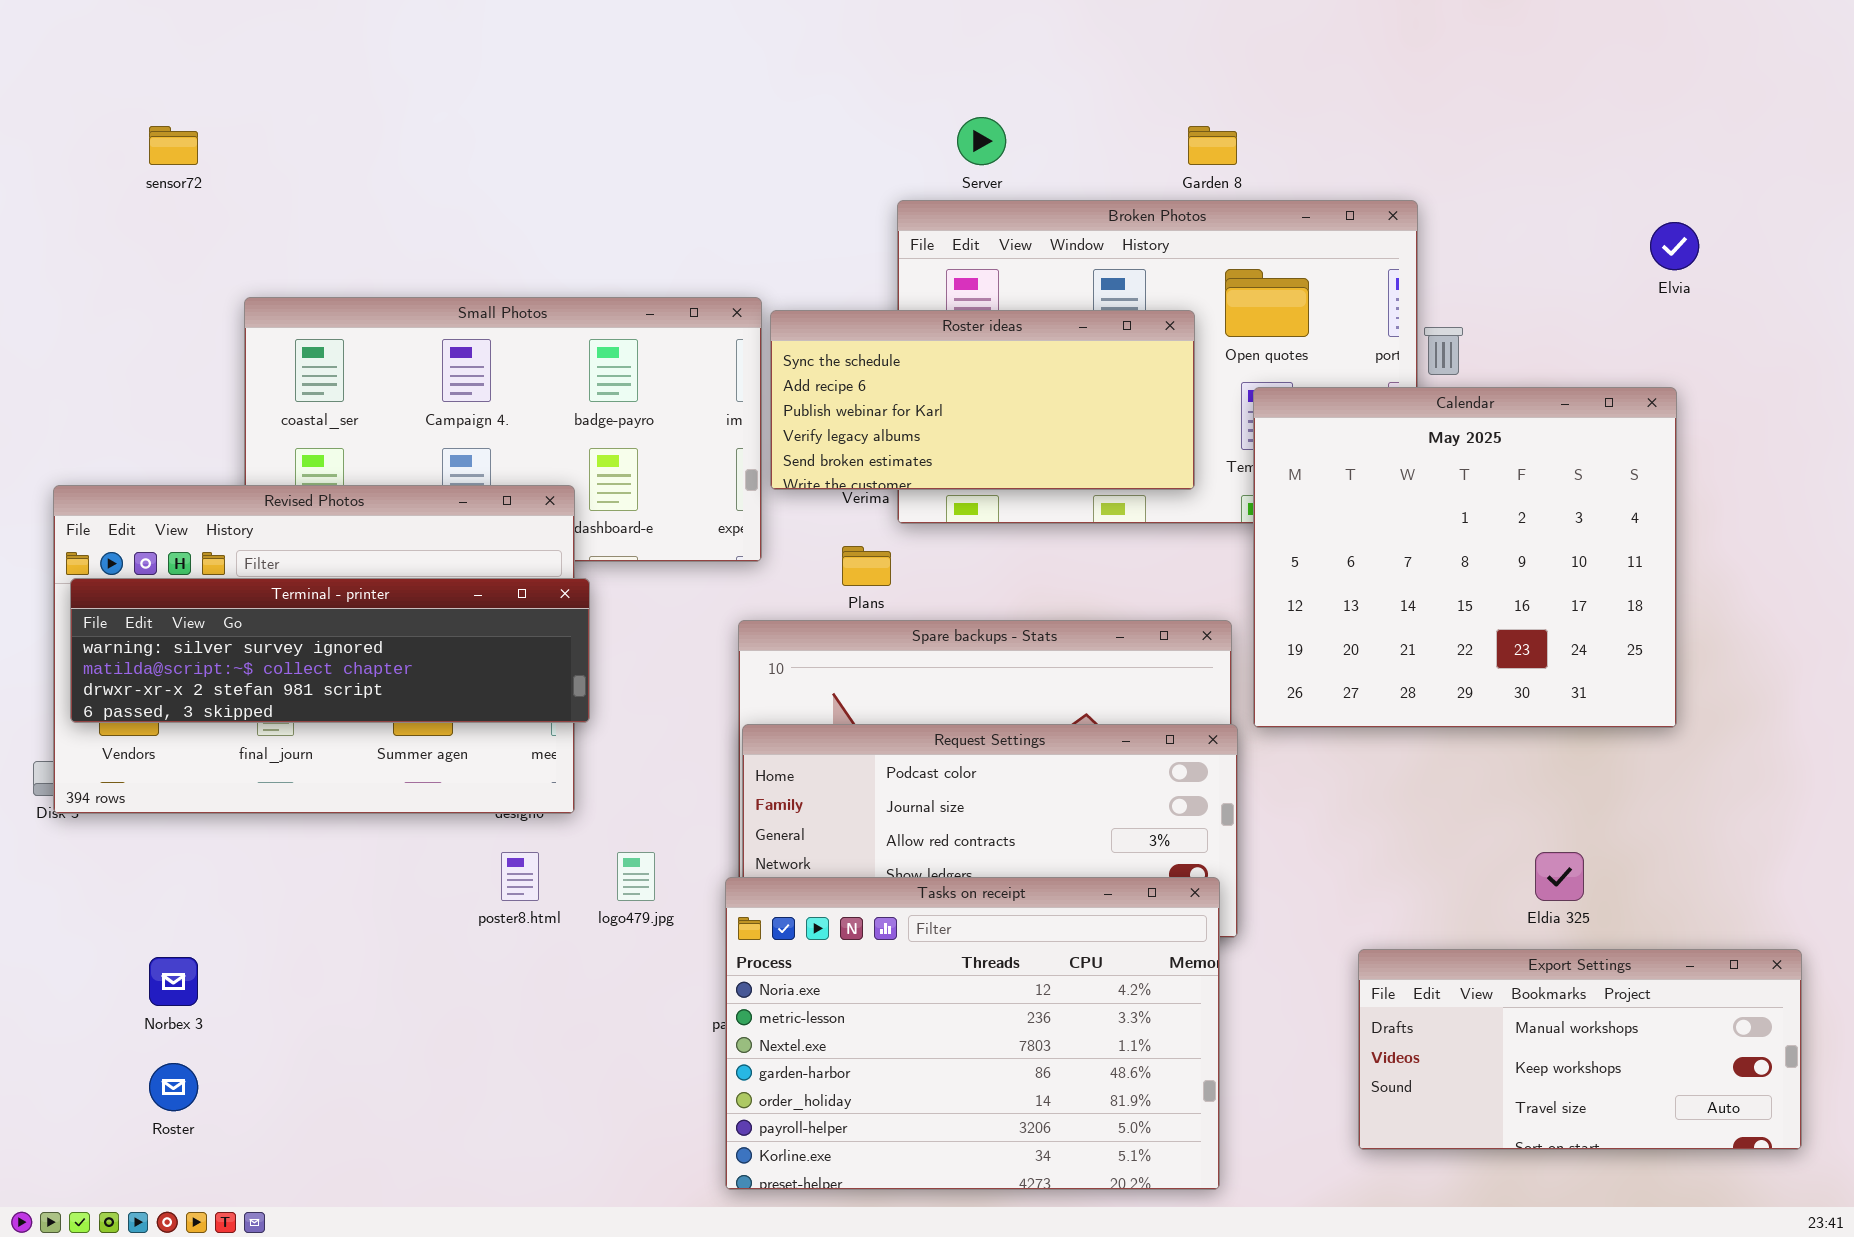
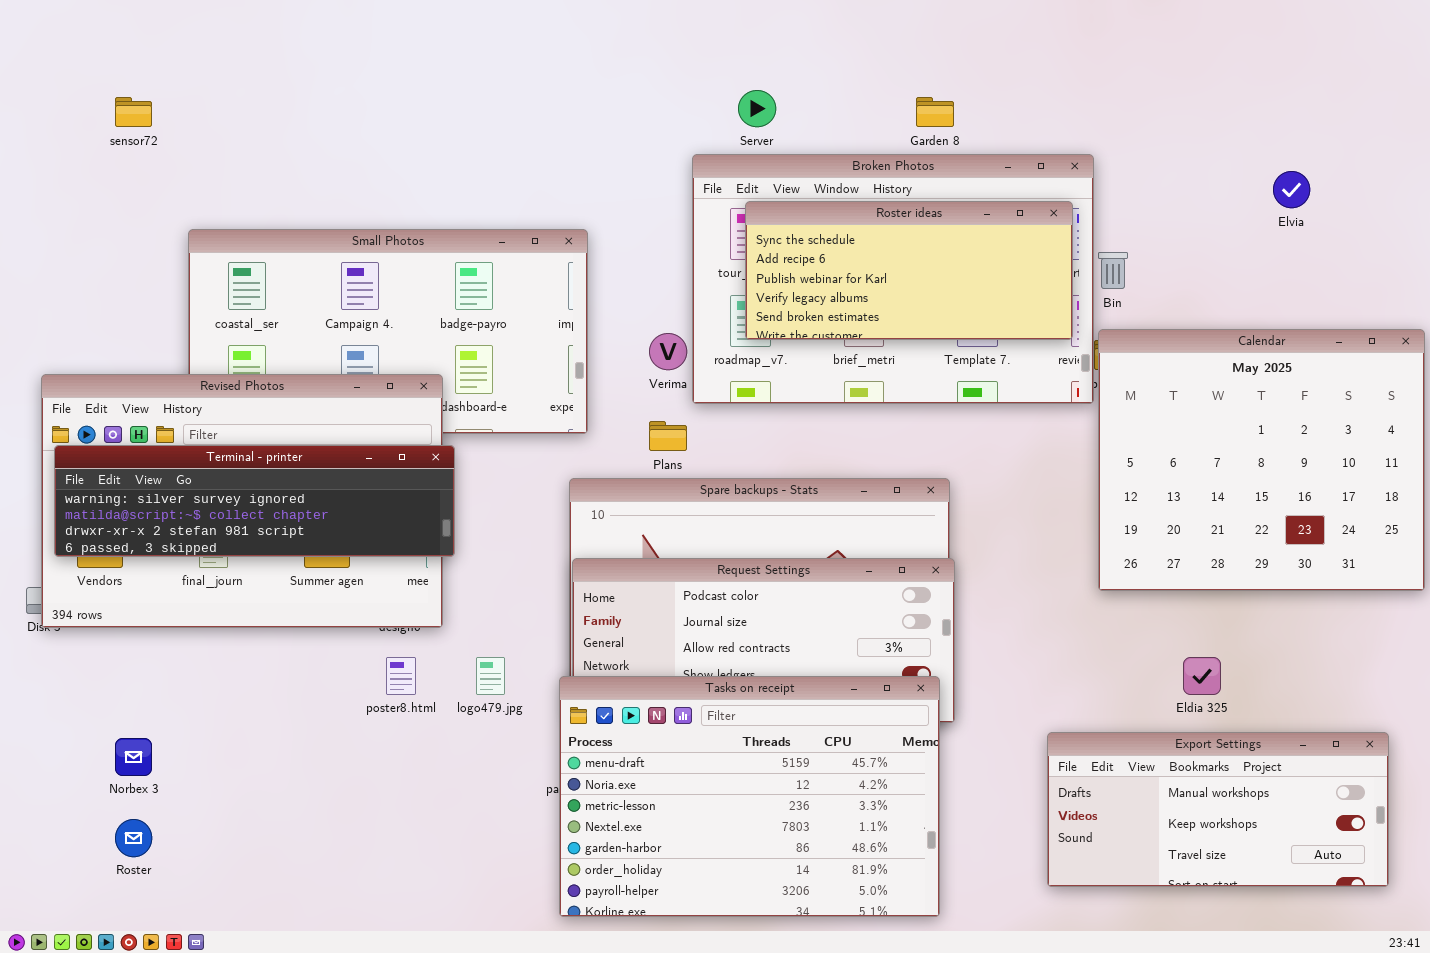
Roster ideas: [770,310,1195,490] -> [745,201,1073,340], moved
Calendar: [1253,387,1677,728] -> [1098,329,1425,591], moved
Tasks on receipt: [725,877,1220,1190] -> [559,676,940,917], scrolled up 1 row

